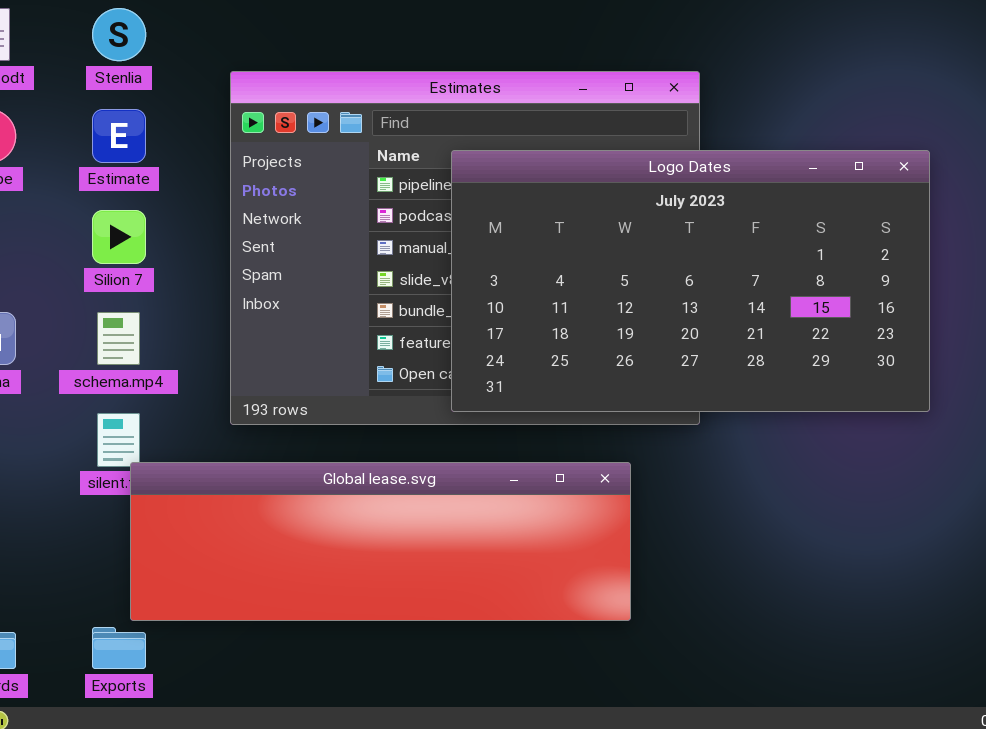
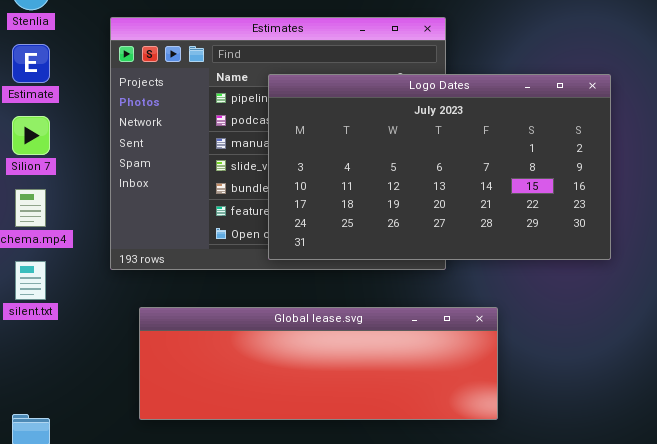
Global lease.svg: [130,462,631,621] -> [139,307,498,420], moved

